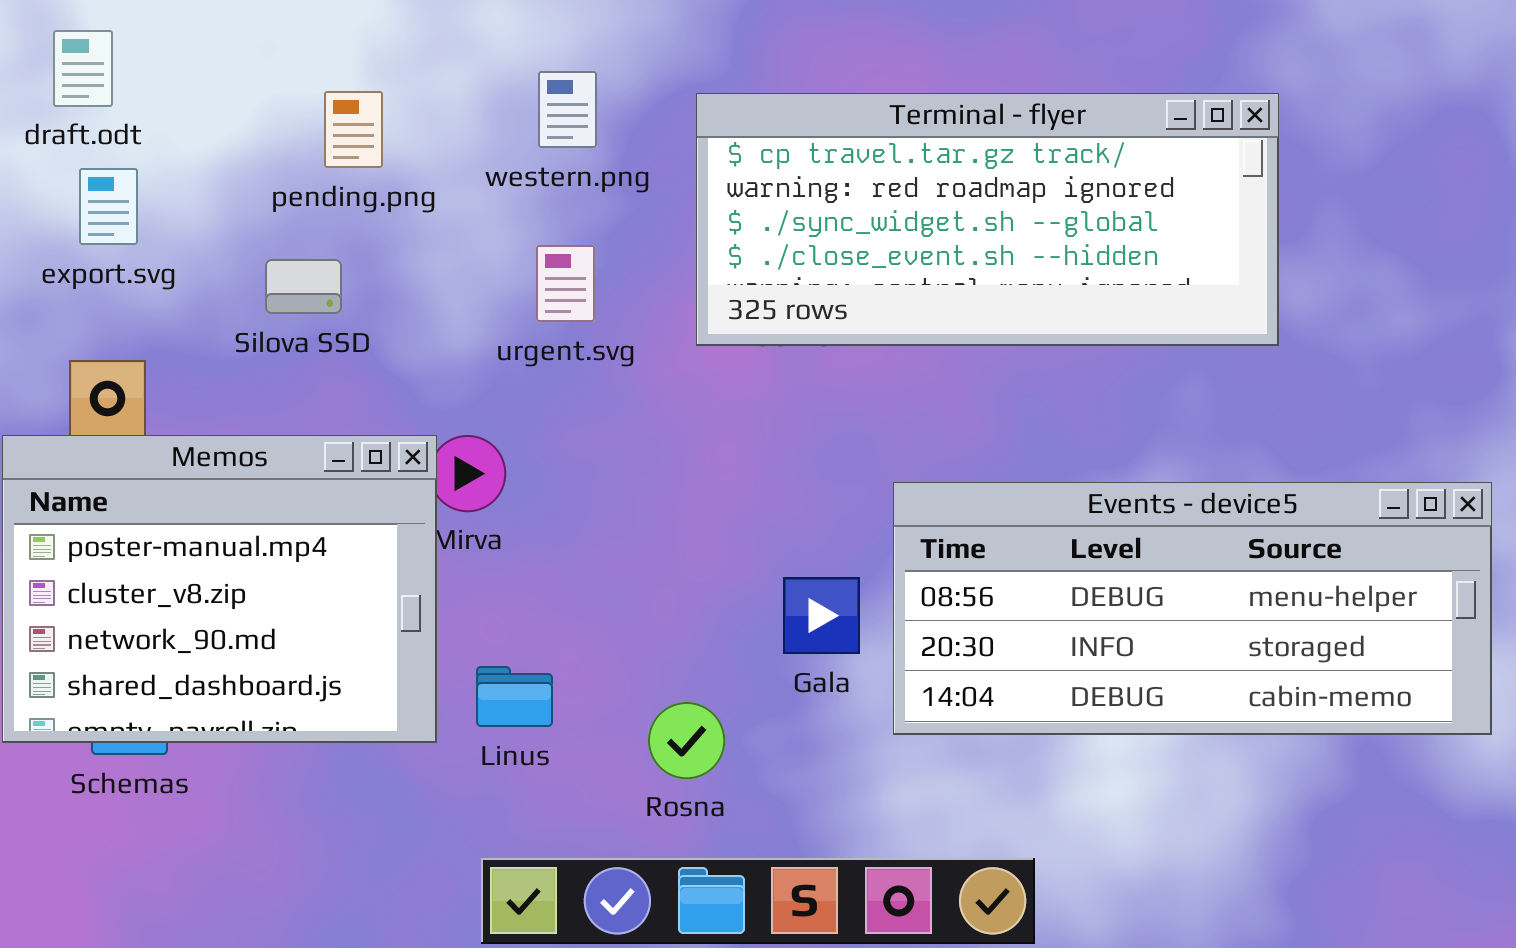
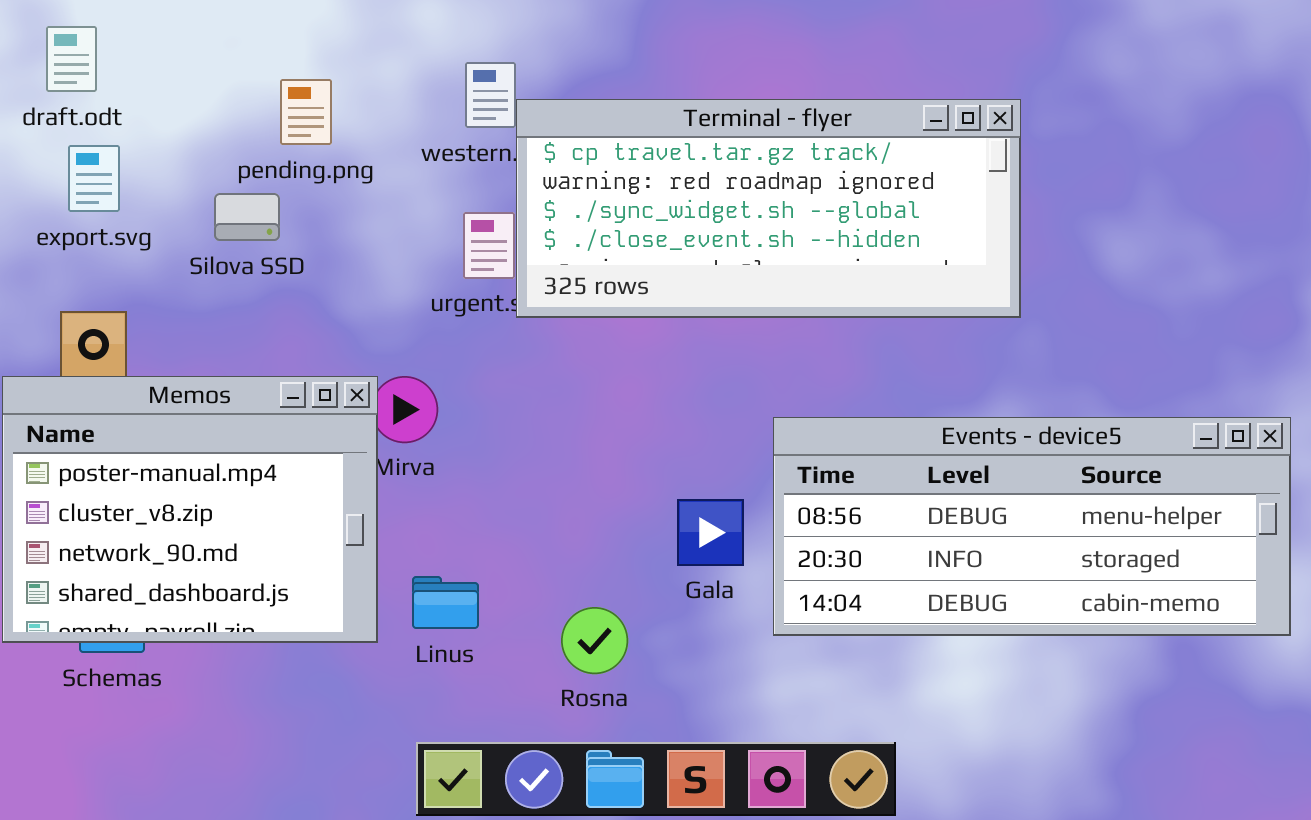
Terminal - flyer: [696,93,1279,346] -> [516,99,1021,318], moved
Silova SSD: [265,259,342,314] -> [214,193,280,241], moved

